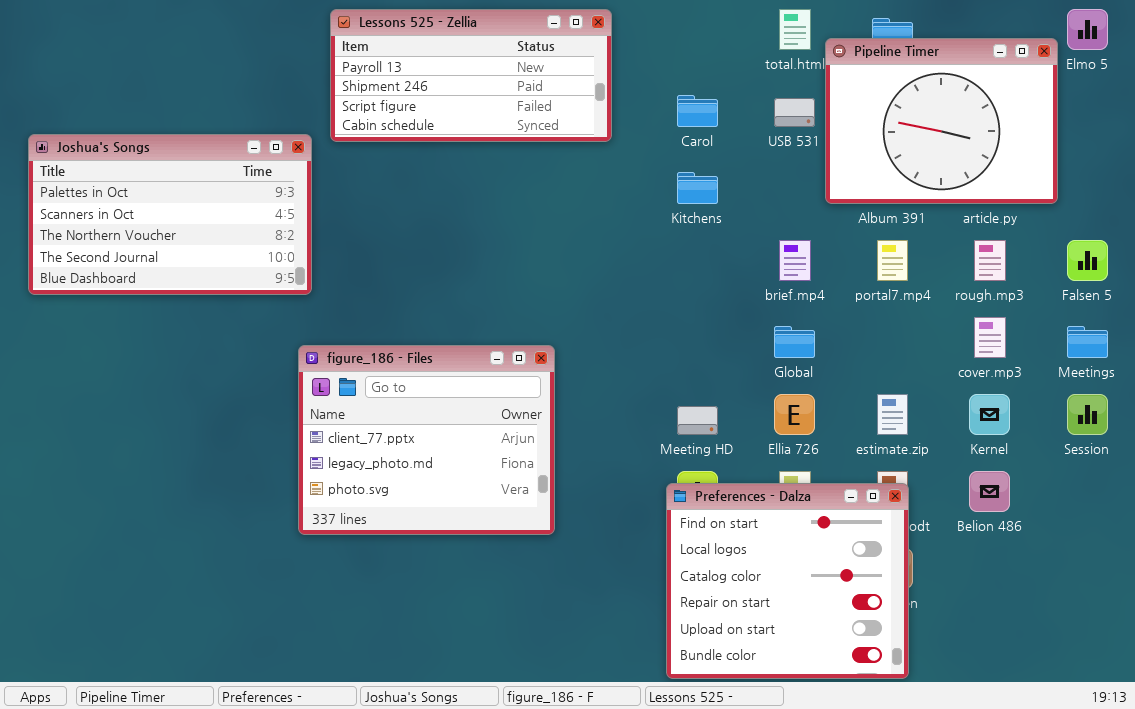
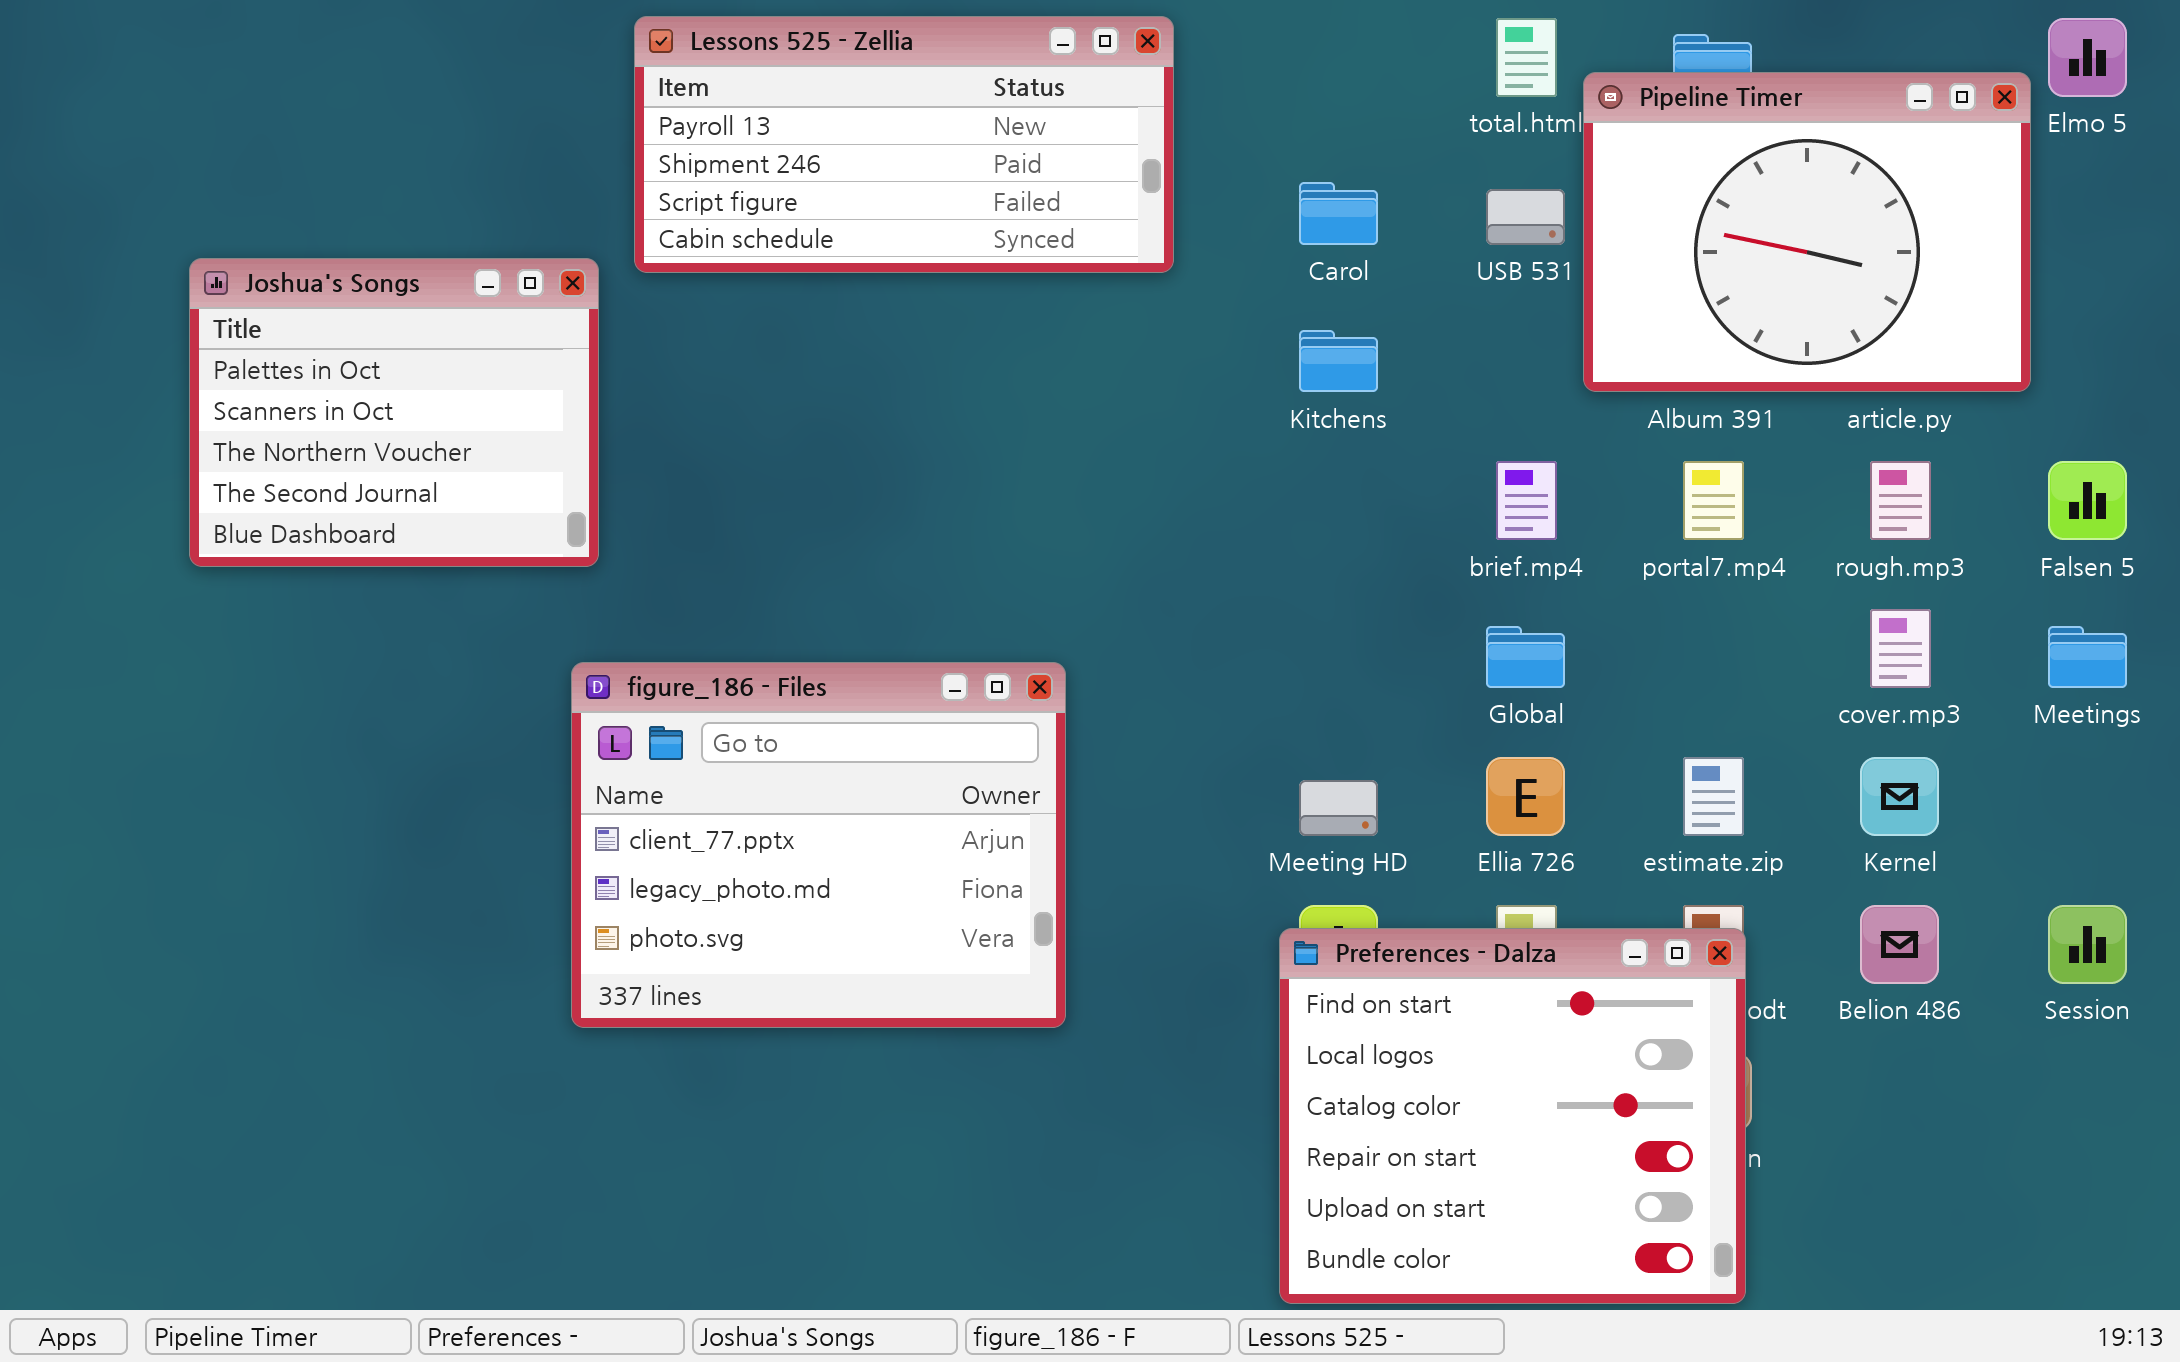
Joshua's Songs: [28,134,312,295] -> [189,258,599,567], resized
Session: [1067,394,1108,435] -> [2048,905,2127,984], moved

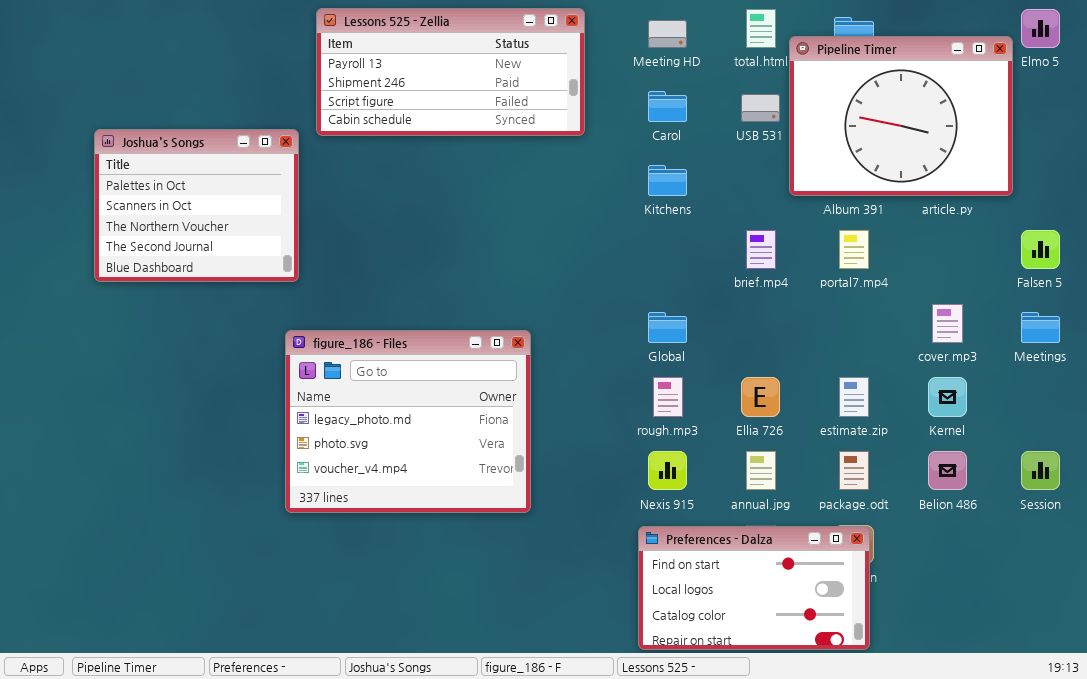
rough.mp3: [1870,461,1931,540] -> [653,377,683,417], moved
Global: [1486,626,1565,688] -> [648,312,687,343], moved
figure_186 - Files: [571,662,1066,1028] -> [285,330,531,513], scrolled down 1 row
Meeting HD: [1299,780,1378,836] -> [648,20,687,48], moved
Preferences - Dalza: [1279,928,1746,1304] -> [638,526,870,650], resized

